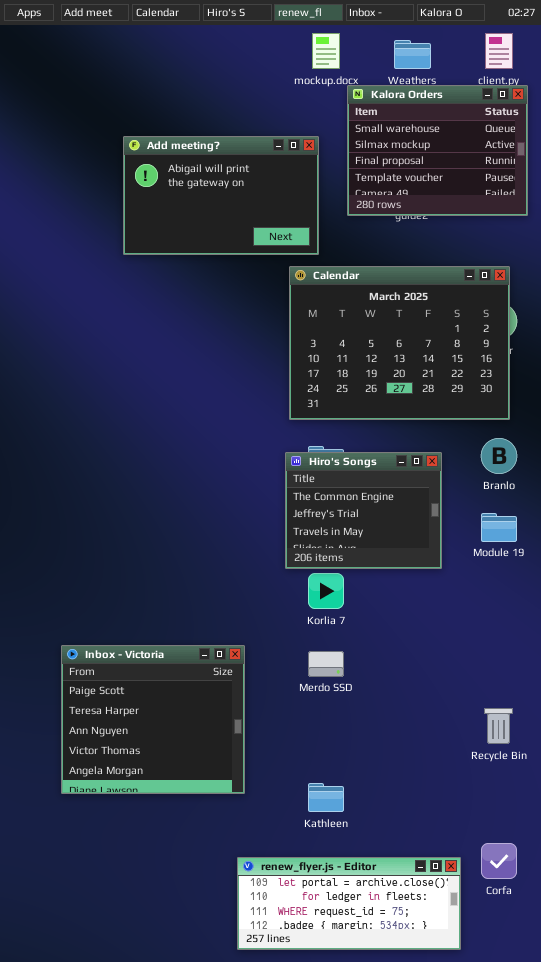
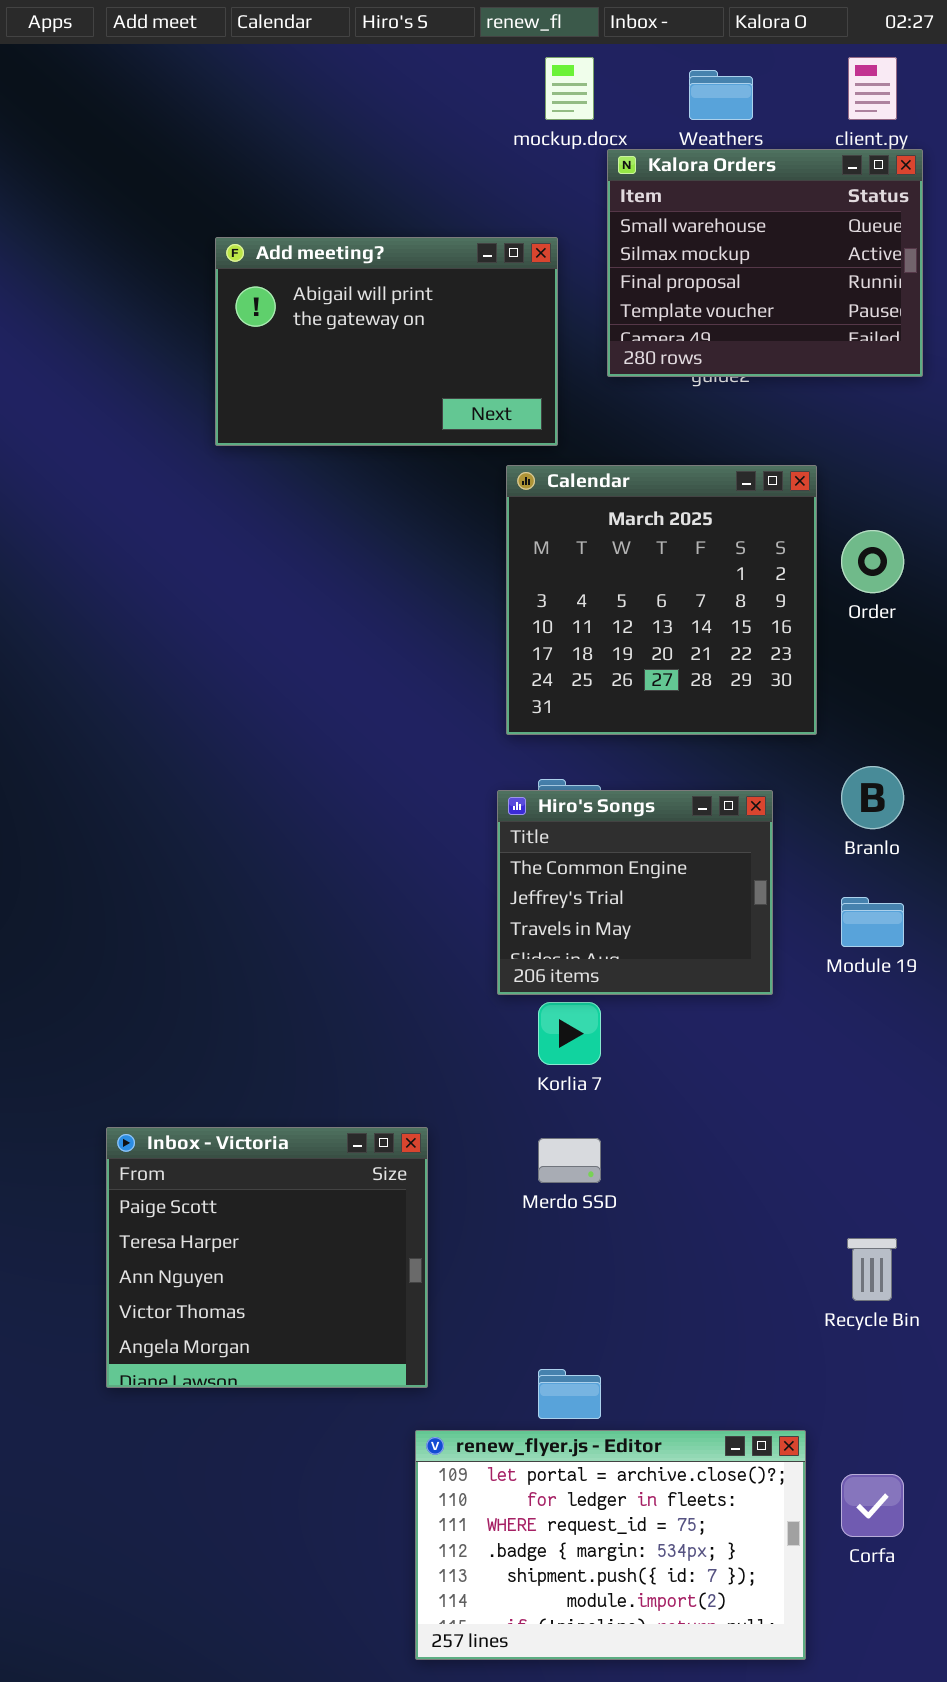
Calendar: [289,266,510,420] -> [506,465,817,735], resized
renew_flyer.js - Editor: [237,857,461,950] -> [415,1430,806,1660], resized

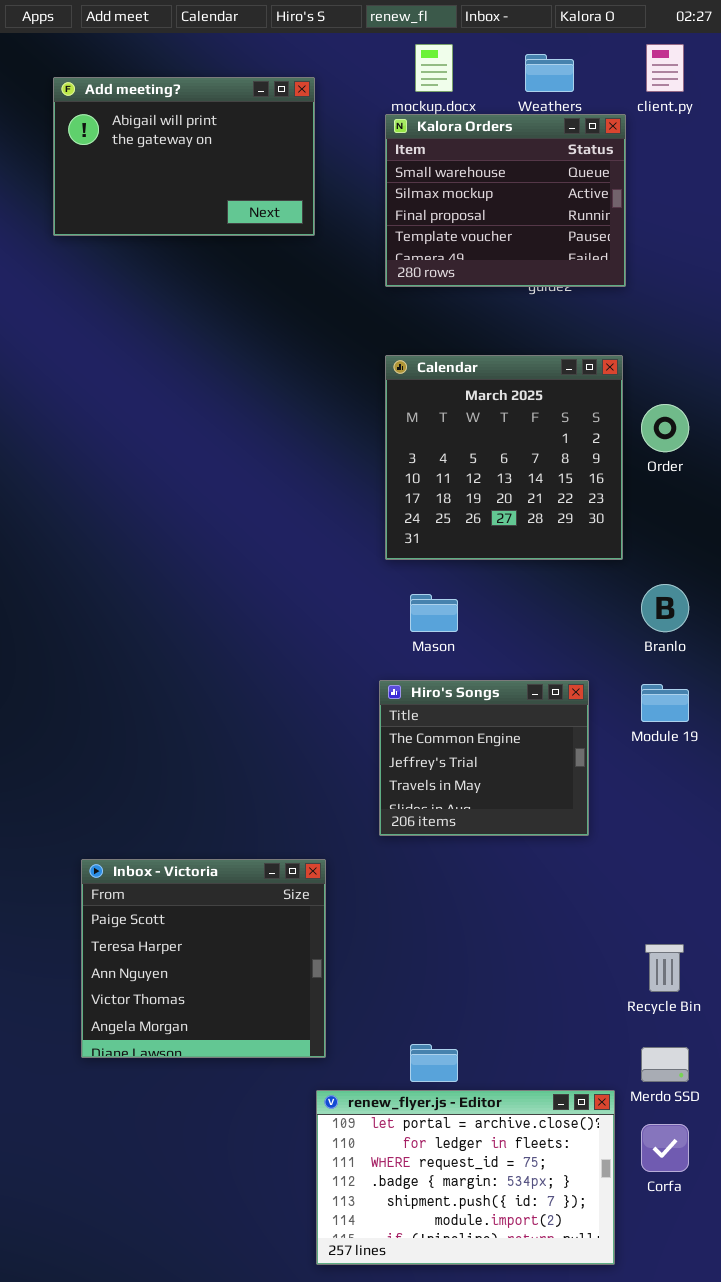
Kalora Orders: [607,149,923,377] -> [385,114,626,287], moved
Add meeting?: [215,237,558,446] -> [53,77,315,236], moved
Hiro's Songs: [497,790,773,995] -> [379,680,589,836], moved
Merdo SSD: [538,1138,601,1183] -> [641,1047,689,1082], moved

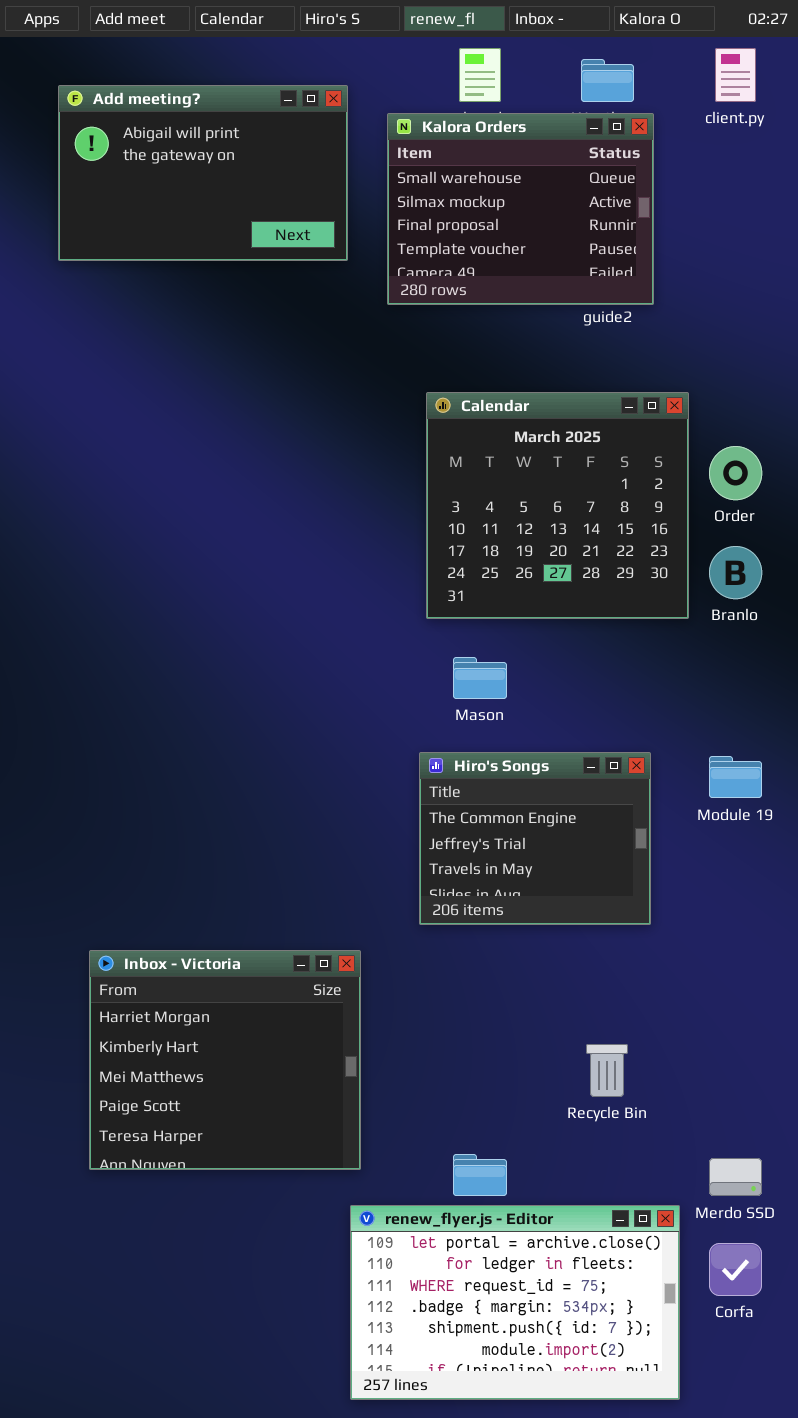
Kalora Orders: [385,114,626,287] -> [387,113,654,305], moved
Branlo: [641,584,689,632] -> [709,546,762,599], moved
Inbox - Victoria: [81,859,326,1058] -> [89,950,361,1170], scrolled up 3 rows
Recycle Bin: [645,944,684,992] -> [586,1044,628,1097], moved

